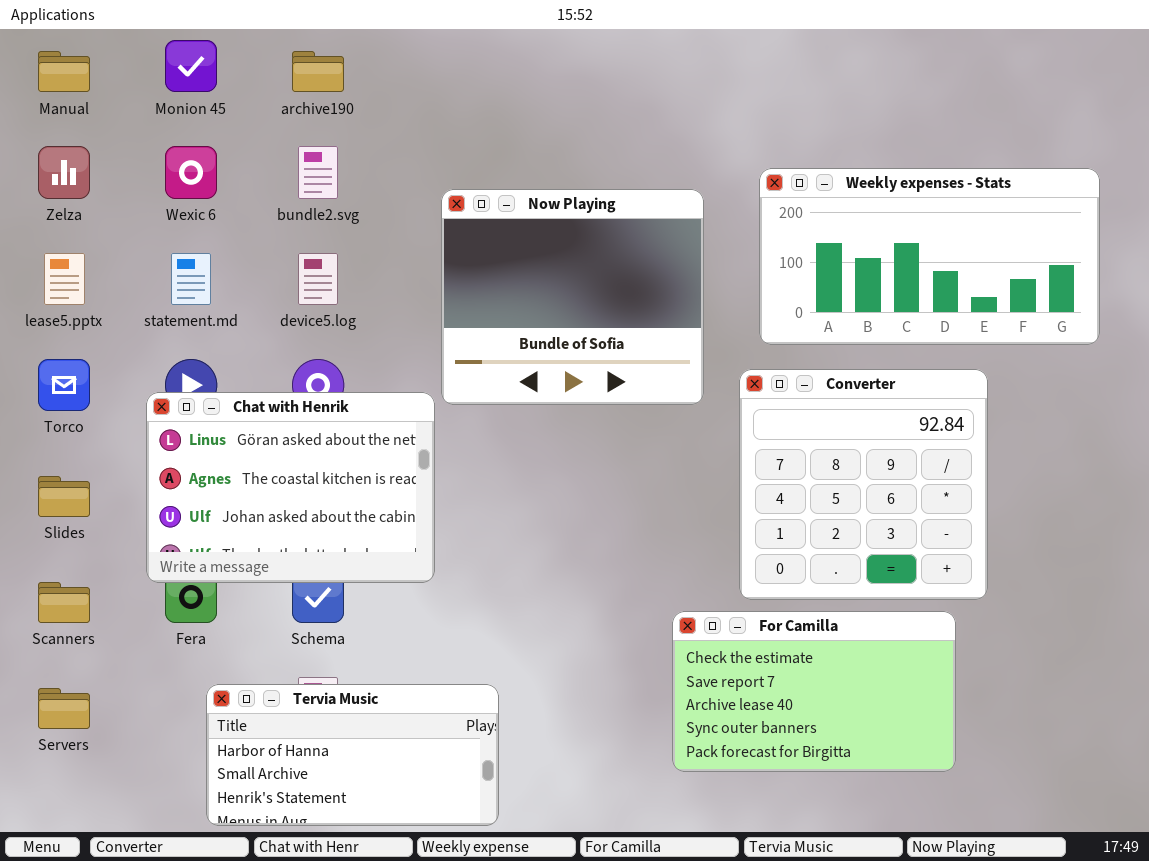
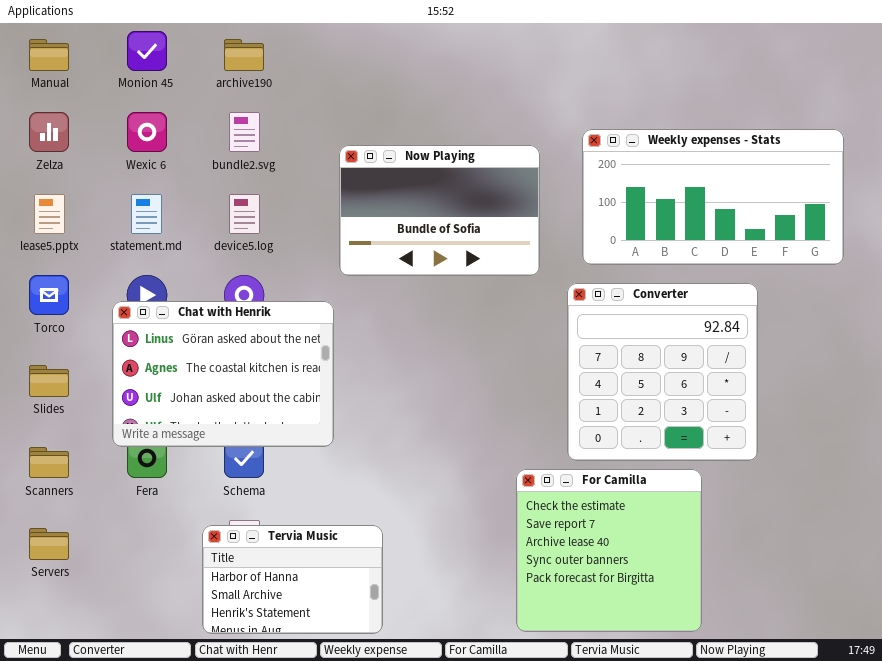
Now Playing: [441,189,704,405] -> [339,145,540,276], resized
For Camilla: [672,611,956,772] -> [516,469,702,632], resized
Tervia Music: [206,684,499,826] -> [202,525,383,634], resized

